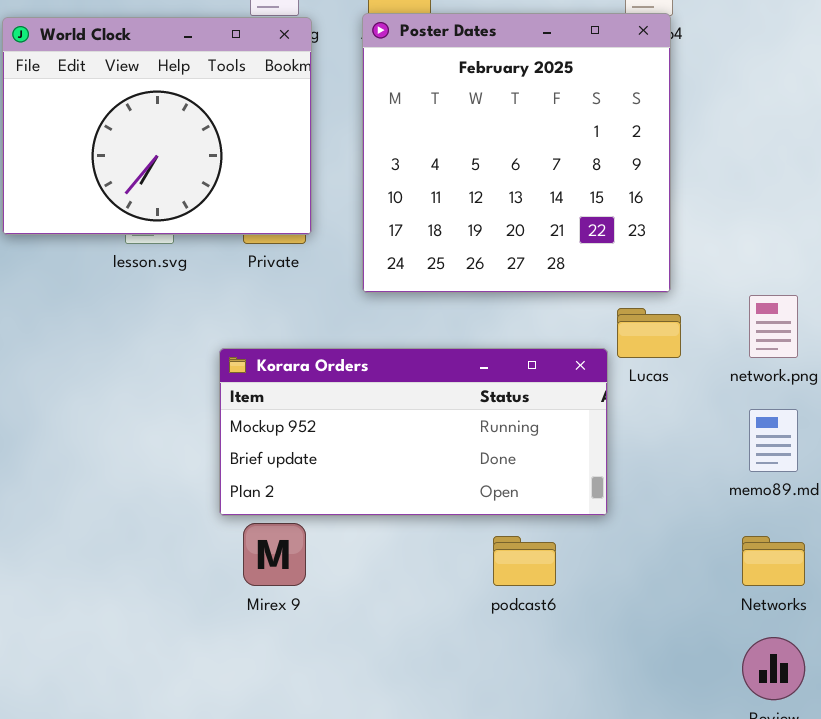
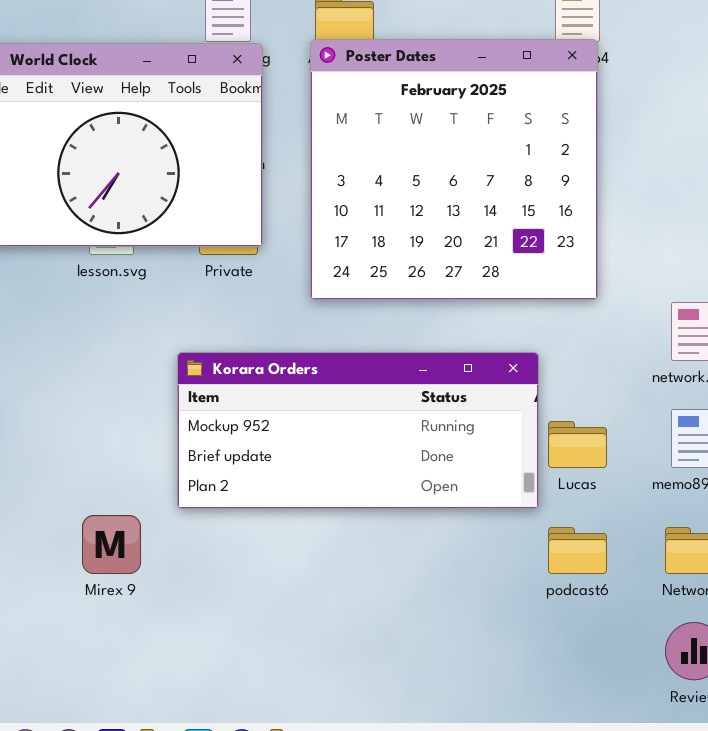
Lucas: [617,308,681,358] -> [548,421,607,468], moved
Mirex 9: [243,523,306,586] -> [82,515,141,574], moved
podcast6: [493,536,556,586] -> [548,527,607,574], moved

